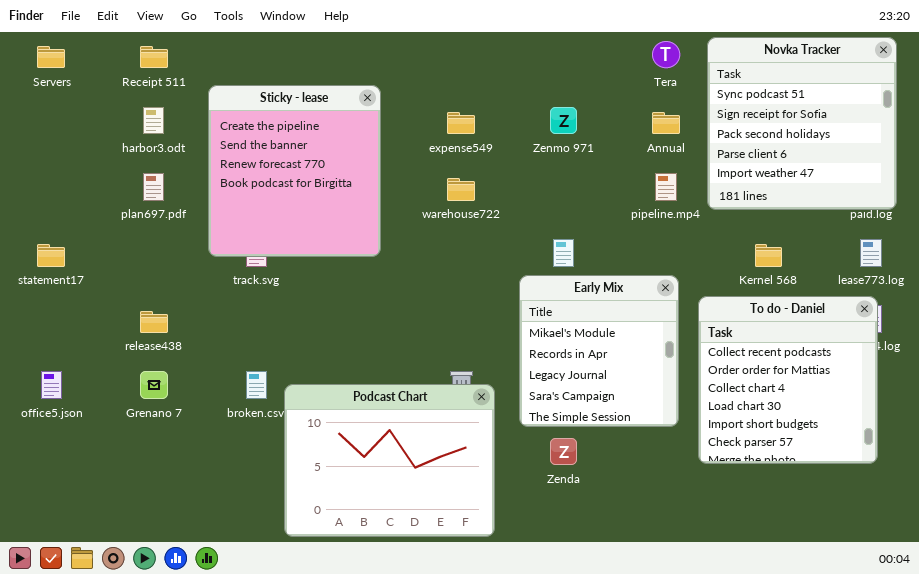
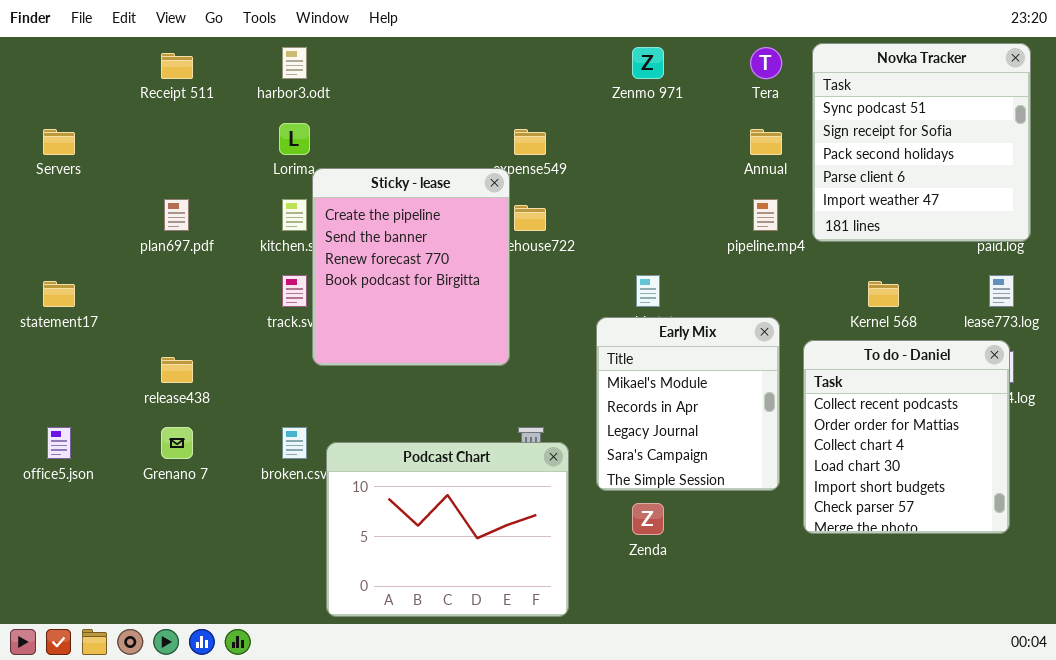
Servers: [37,46,65,68] -> [43,129,75,155], moved
Sticky - lease: [208,85,381,257] -> [312,168,510,366], moved
harbor3.odt: [143,107,164,134] -> [282,47,307,79], moved
Zenmo 971: [550,107,577,134] -> [632,47,664,79], moved

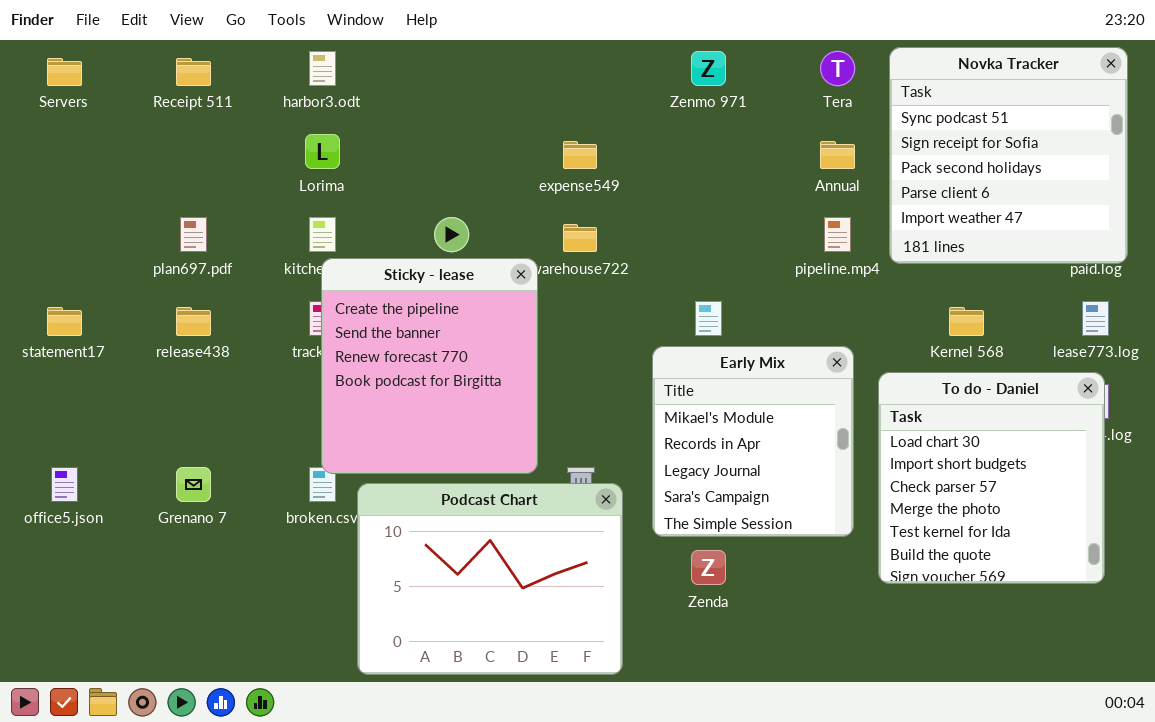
Servers: [43,129,75,155] -> [47,58,82,86], moved
Sticky - lease: [312,168,510,366] -> [321,258,538,474], moved
To do - Daniel: [803,340,1010,534] -> [878,372,1105,584], scrolled down 3 rows
release438: [161,357,193,383] -> [176,307,211,336], moved

